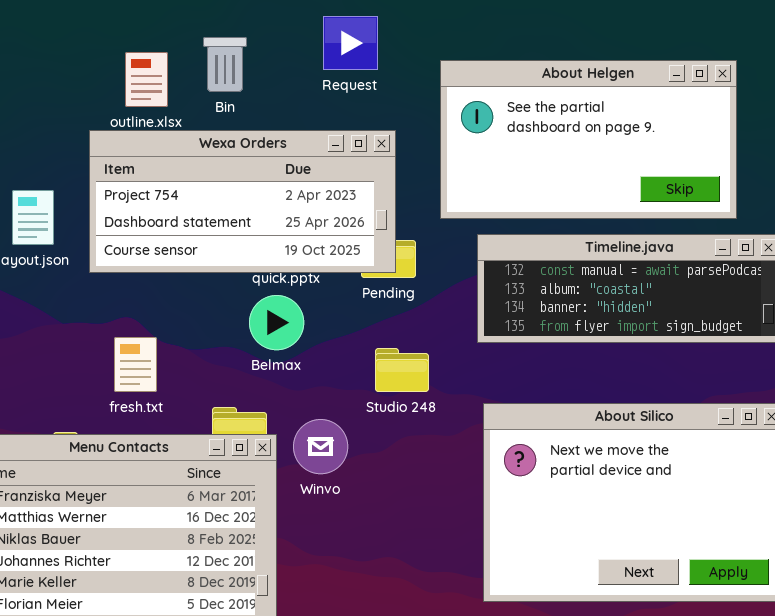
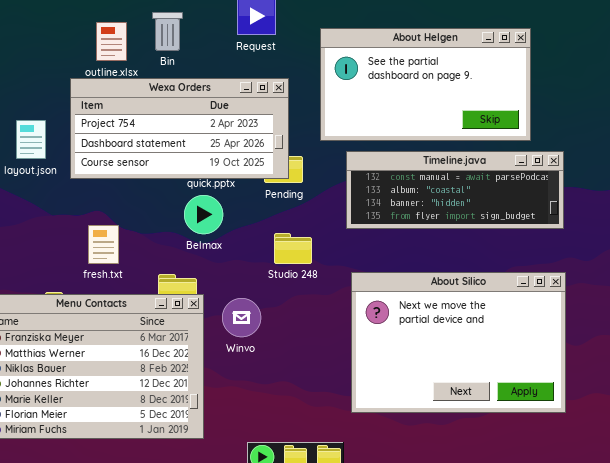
Winvo: [293,419,348,474] -> [222,298,261,337], moved

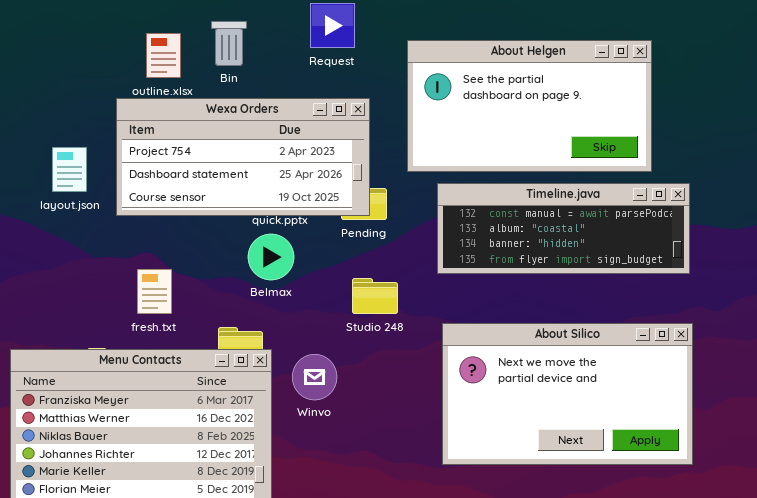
About Silico: [351,272,566,413] -> [442,323,693,465], resized

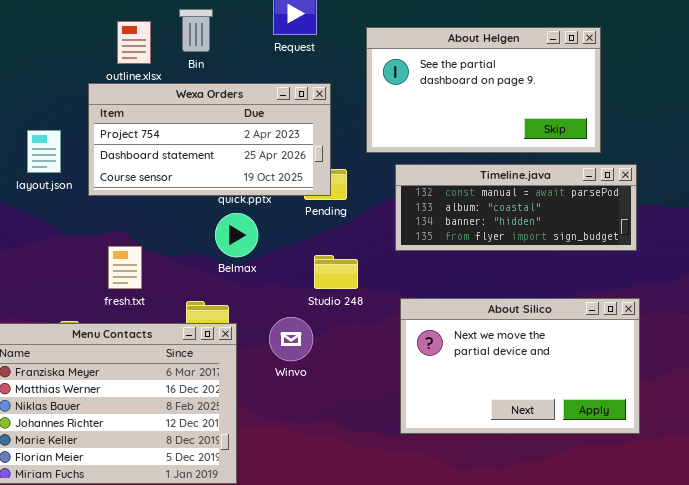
Winvo: [292,354,337,400] -> [269,317,313,361], moved

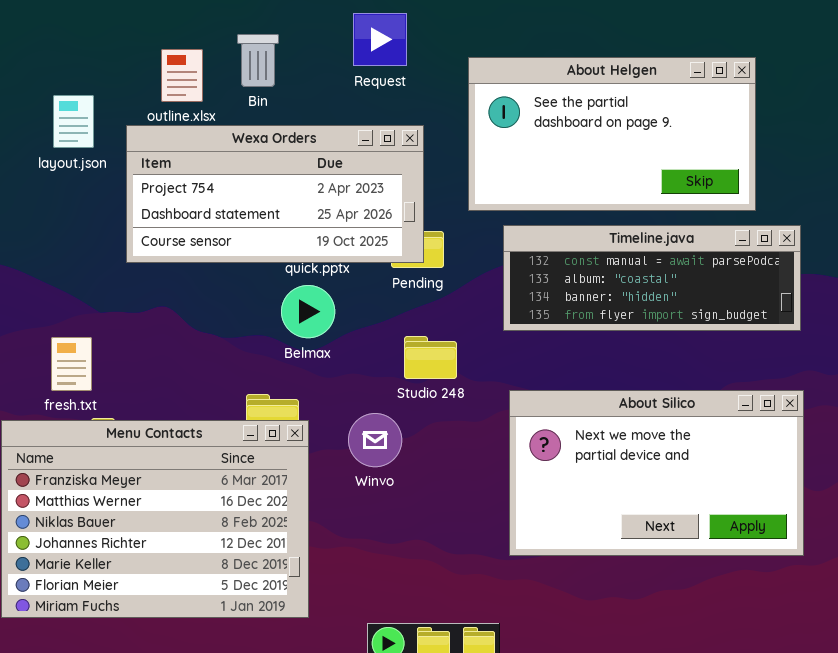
layout.json: [27,130,61,173] -> [53,95,94,148], moved
fresh.txt: [108,246,142,289] -> [51,337,92,391], moved

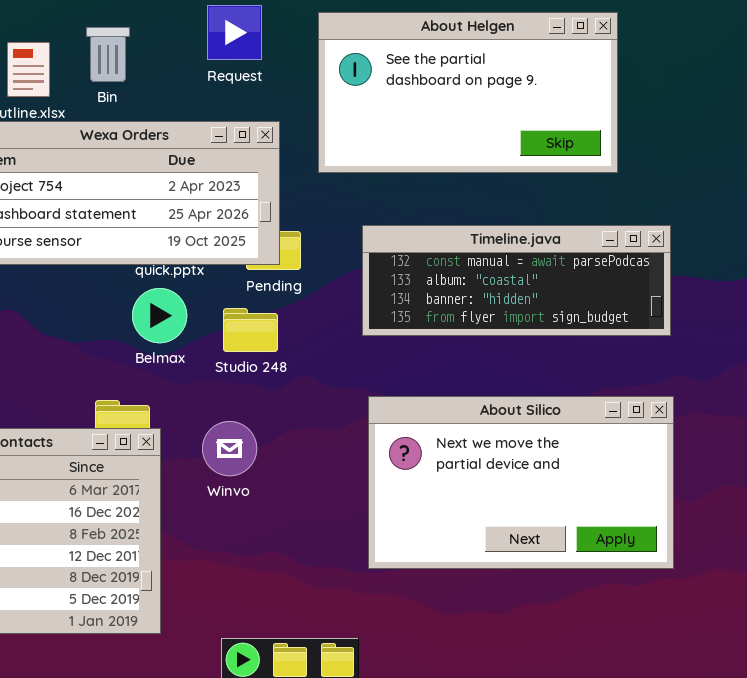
About Helgen: [468,57,756,211] -> [318,12,618,173], moved
Studio 248: [404,336,457,379] -> [223,308,278,352], moved

